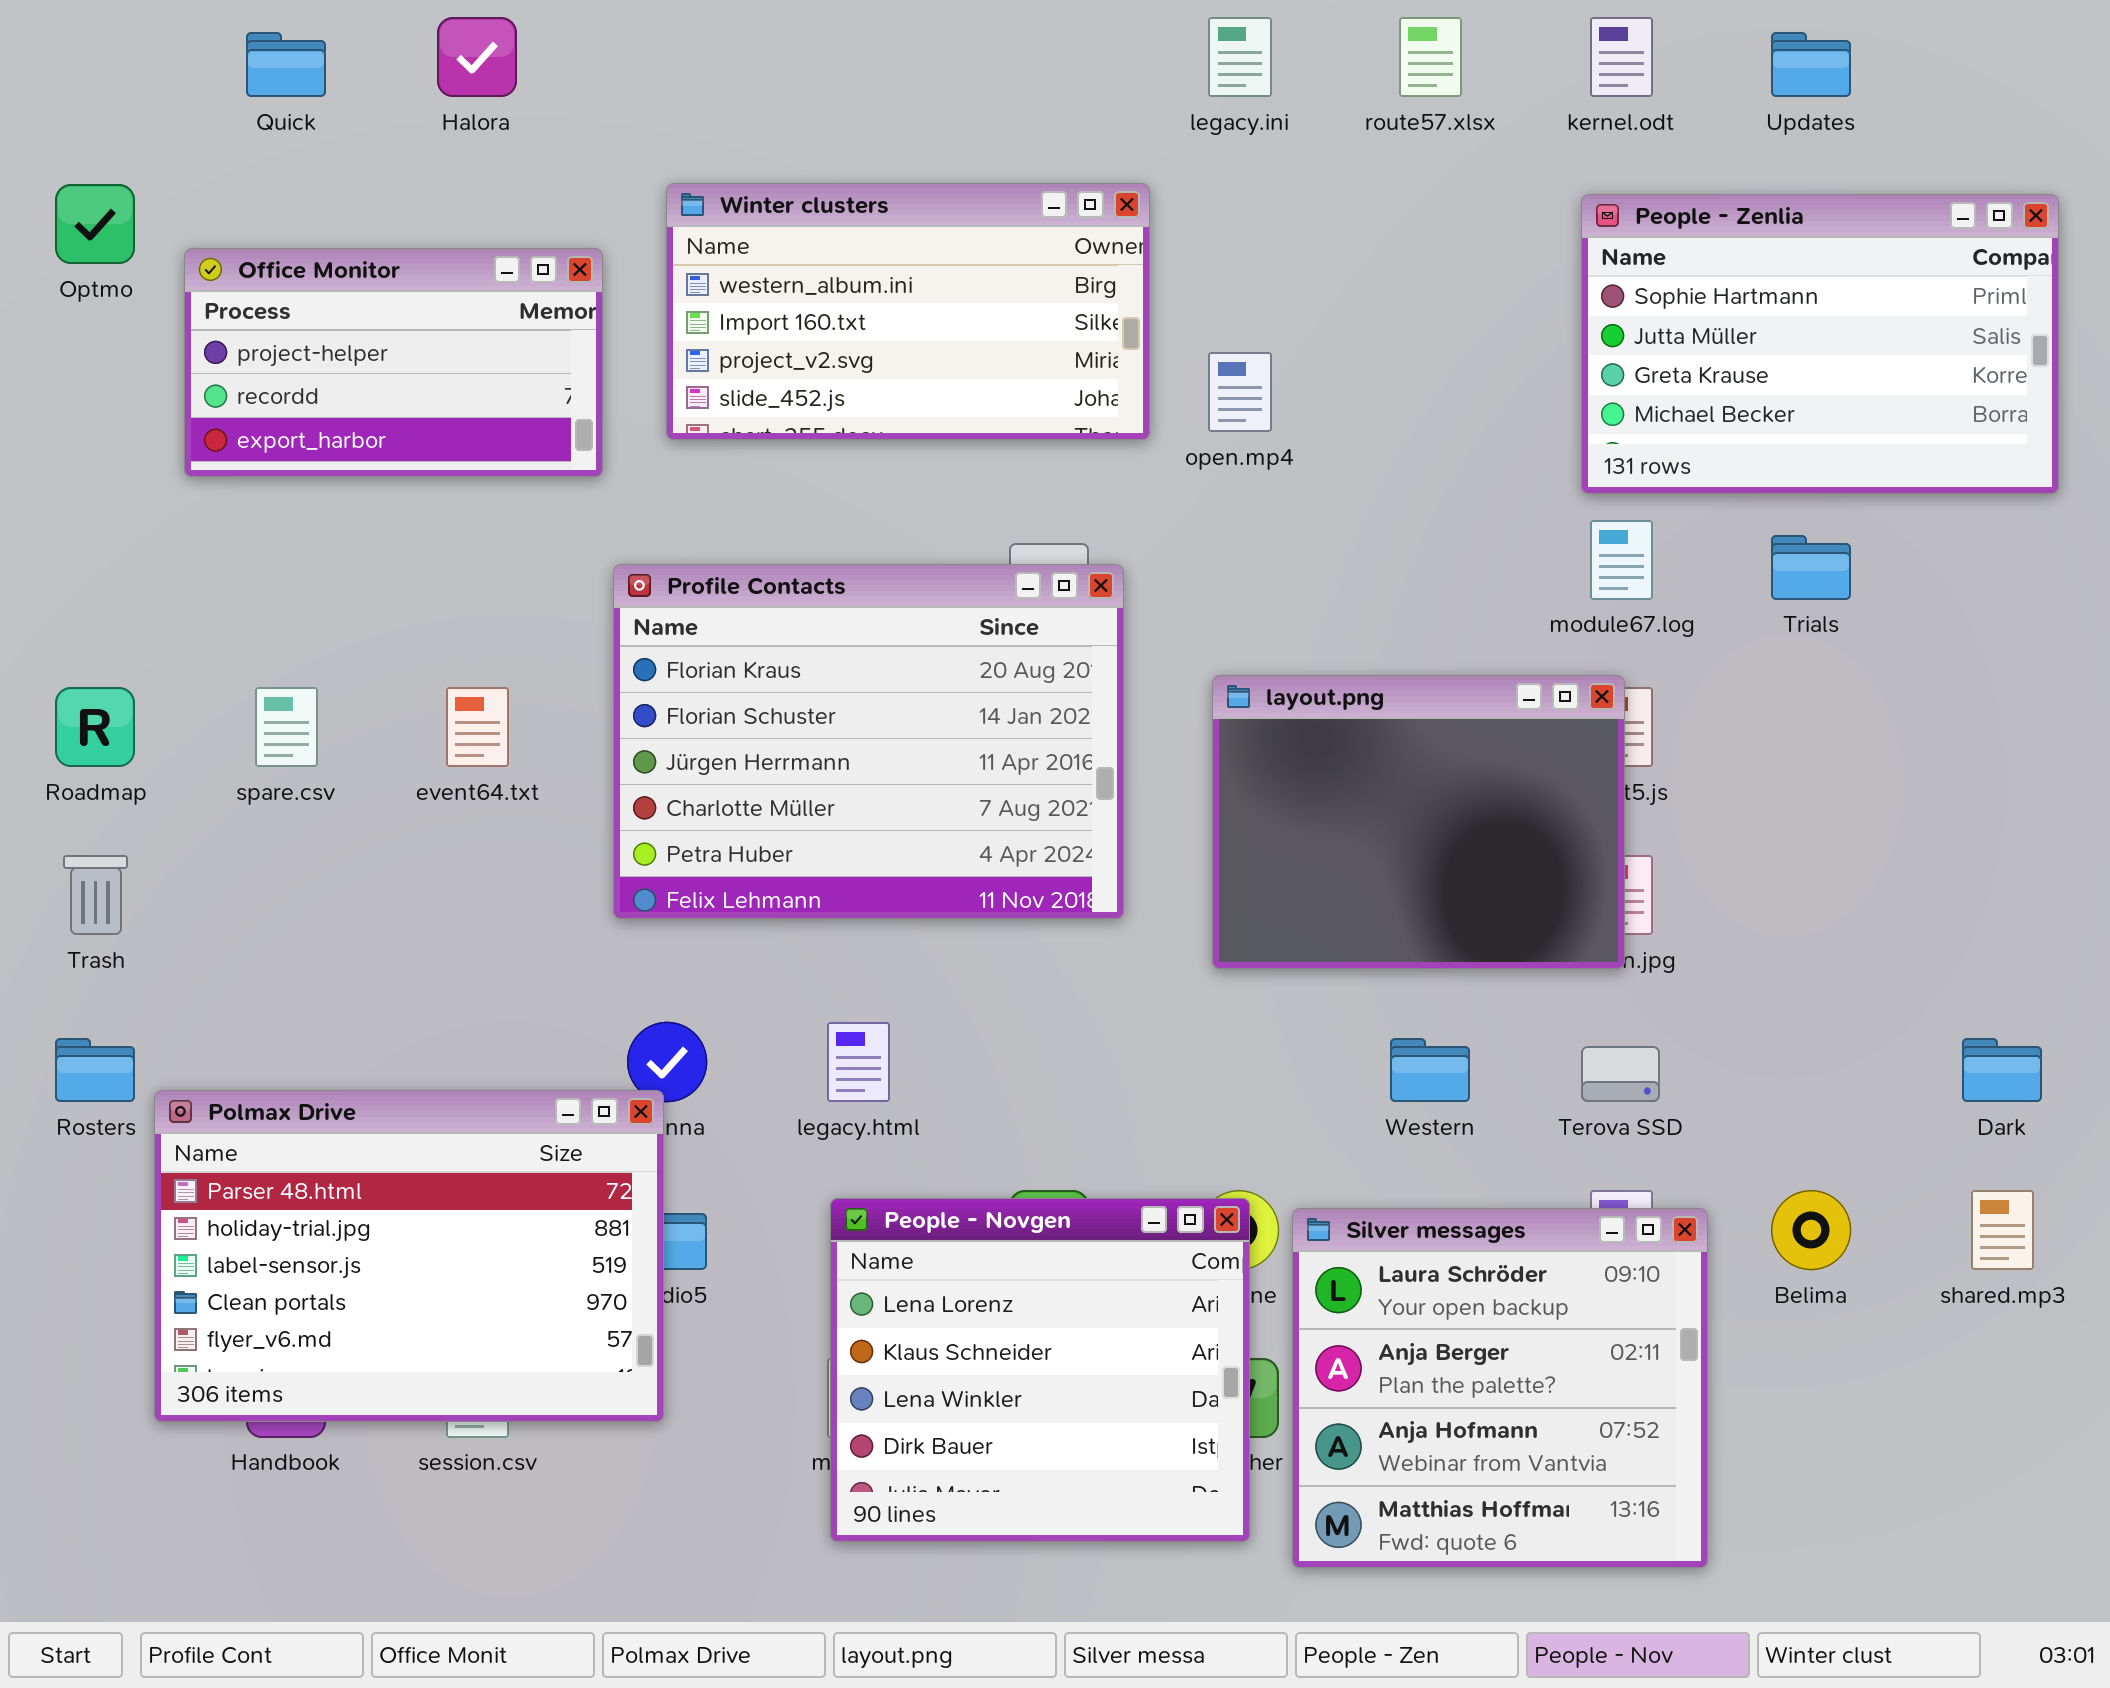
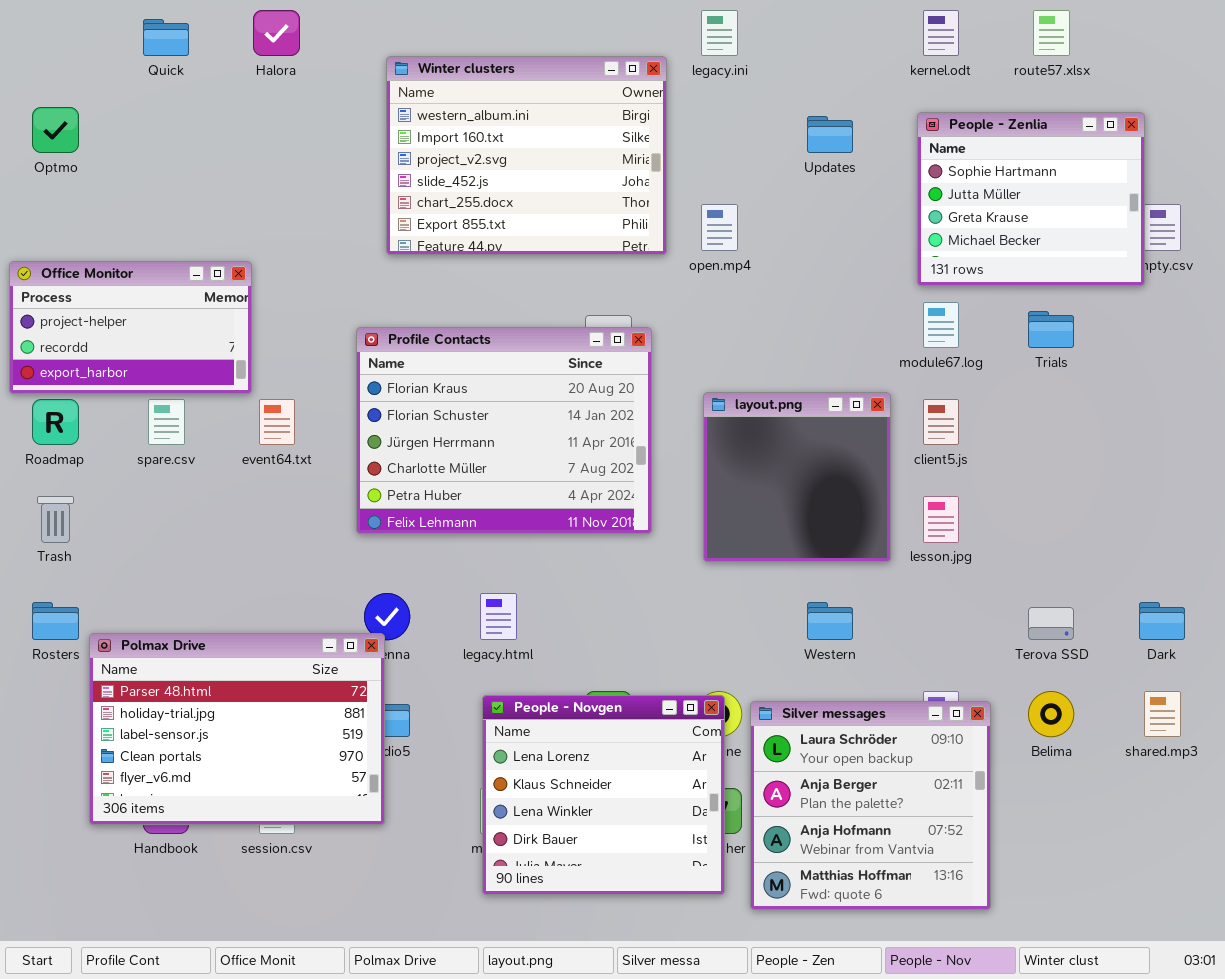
route57.xlsx: [1399,17,1462,97] -> [1033,10,1070,56], moved
Updates: [1771,32,1851,97] -> [807,116,853,153], moved
Winter clusters: [666,183,1150,440] -> [386,56,667,255], resized
People - Zenlia: [1581,194,2059,494] -> [917,112,1145,286], resized
Office Monitor: [184,248,603,477] -> [9,261,252,394], moved
layout.png: [1212,675,1625,969] -> [703,392,891,562], resized
Terova SSD: [1581,1046,1660,1102] -> [1028,607,1074,640], moved

